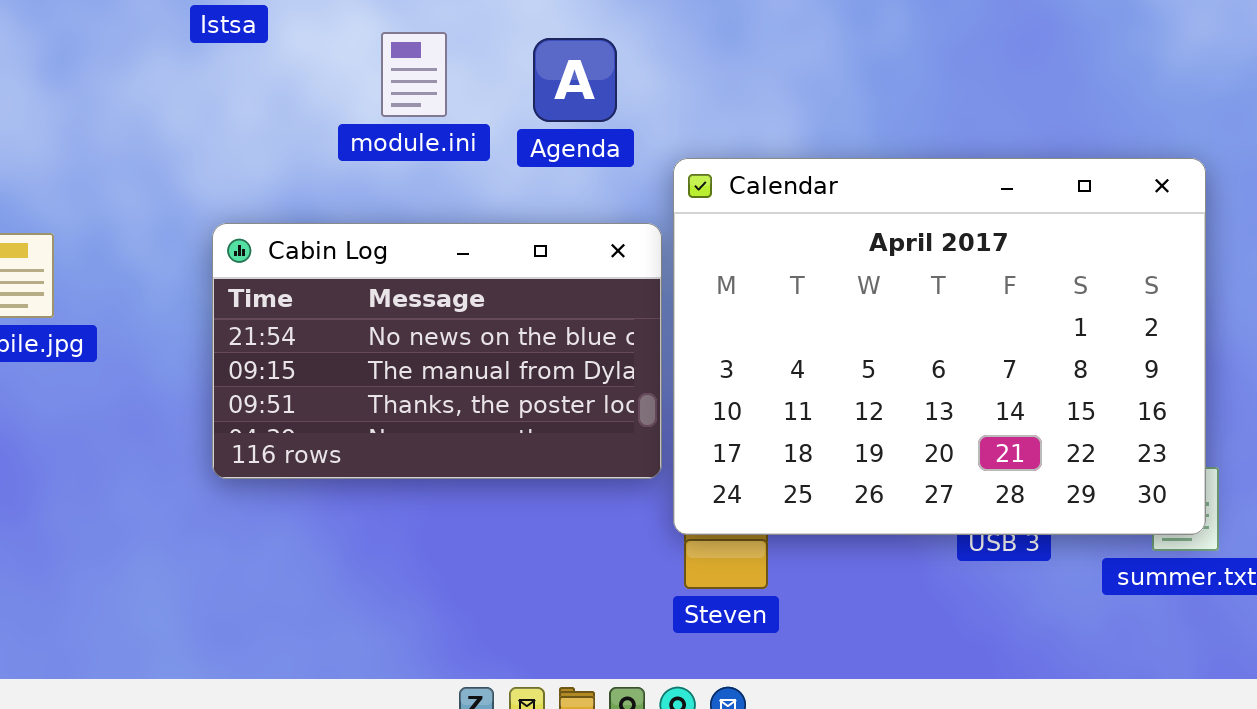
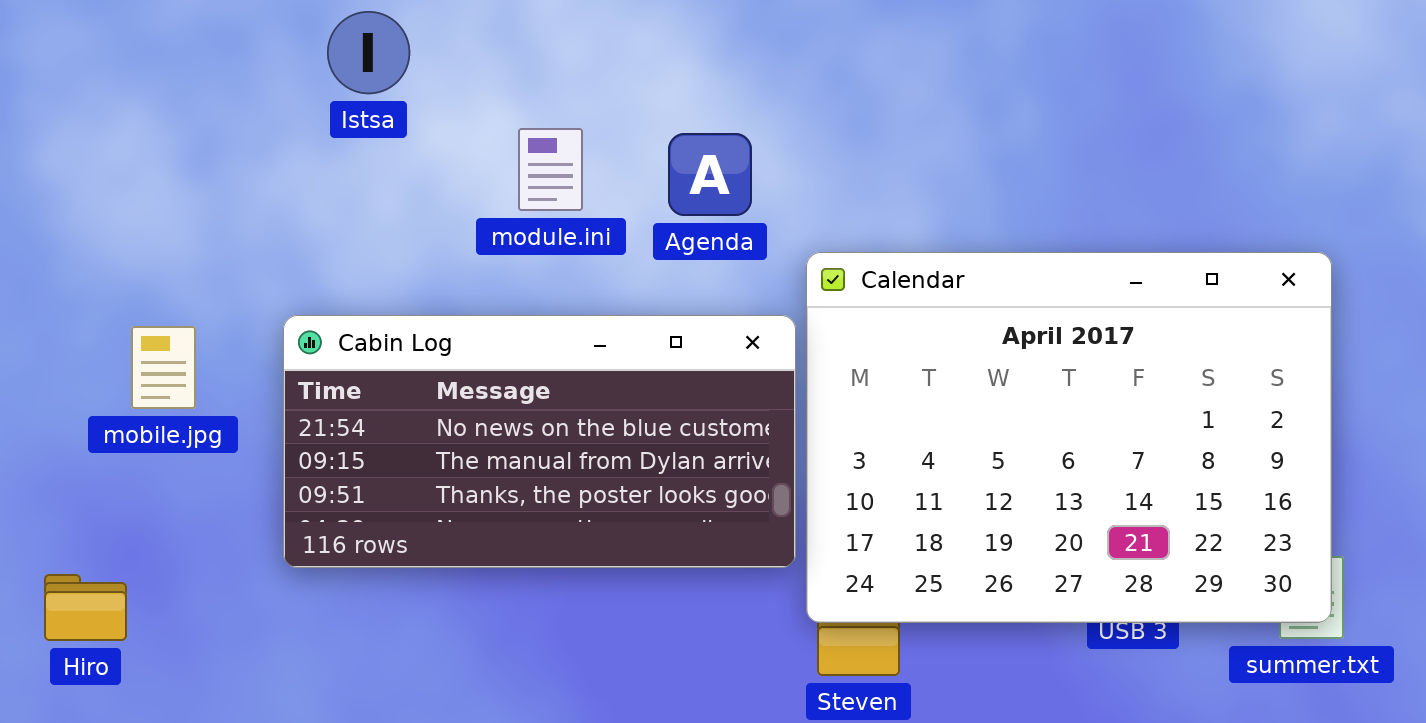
Cabin Log: [212,223,662,479] -> [283,315,796,568], resized

